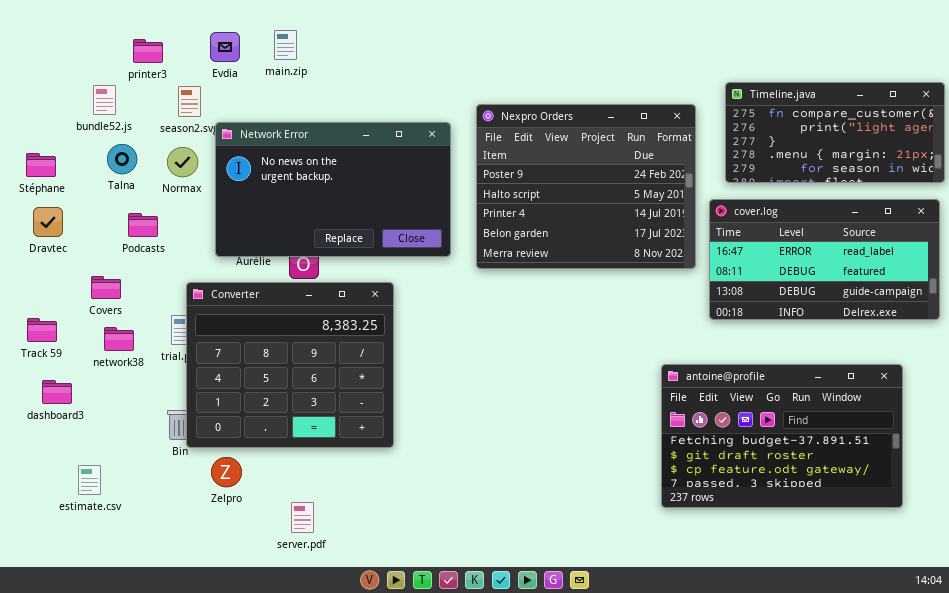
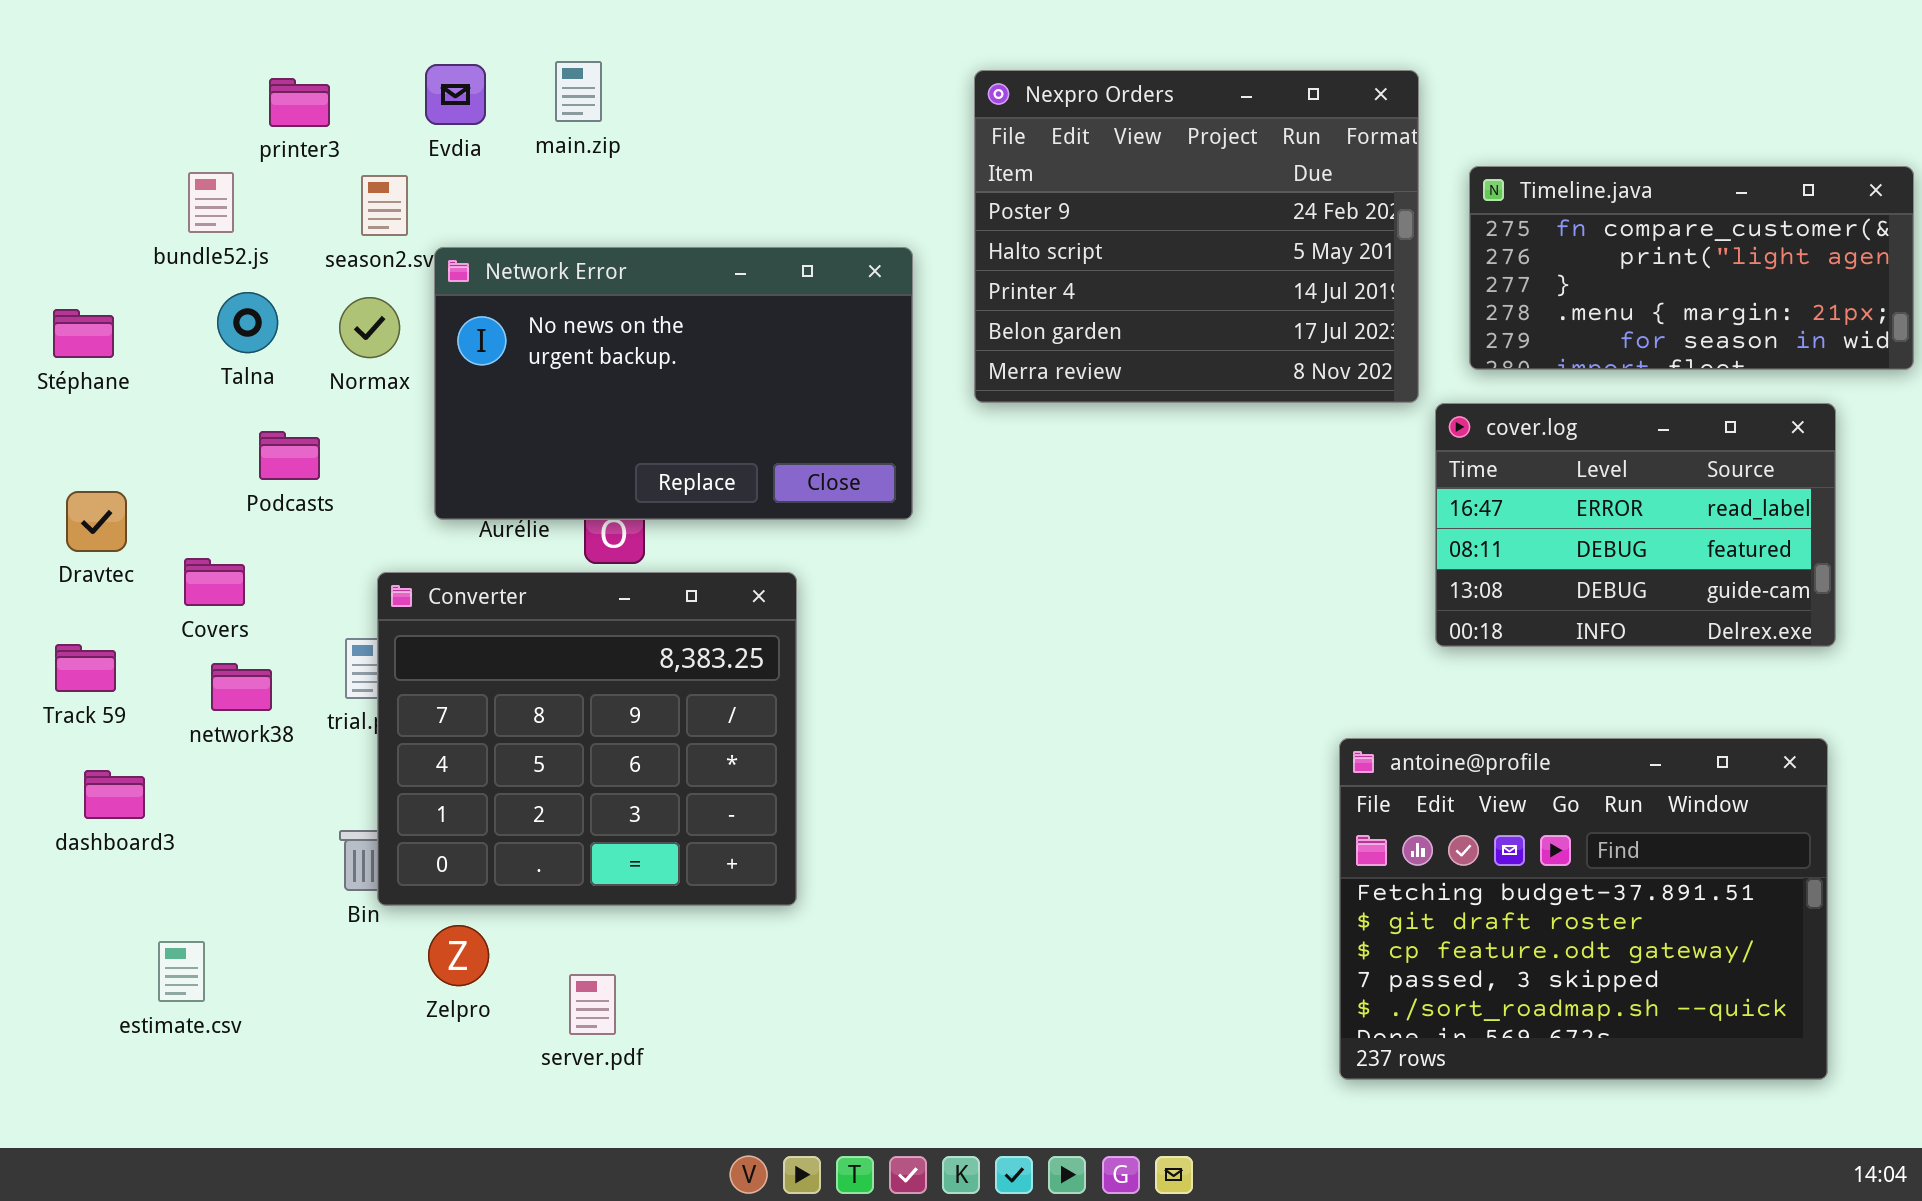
Nexpro Orders: [476,104,696,269] -> [974,70,1419,403], moved
cover.log: [709,199,940,320] -> [1435,403,1836,647], resized
Dravtec: [33,207,63,237] -> [66,491,127,552], moved
antoine@profile: [661,364,903,508] -> [1339,738,1828,1080], resized
server.pdf: [291,502,314,533] -> [569,974,616,1035], moved

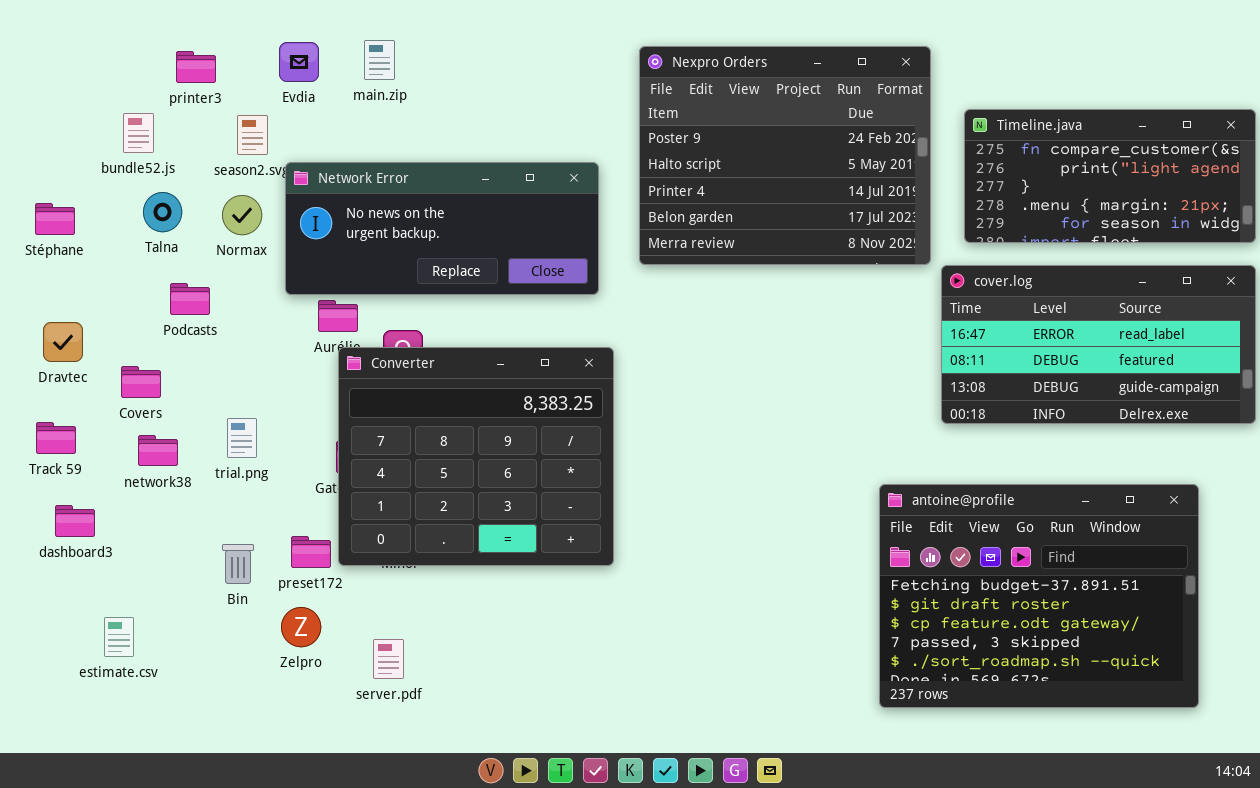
Network Error: [434,247,913,520] -> [285,162,599,295], resized
cover.log: [1435,403,1836,647] -> [941,265,1256,424], resized
Converter: [377,572,797,906] -> [338,347,614,566], moved

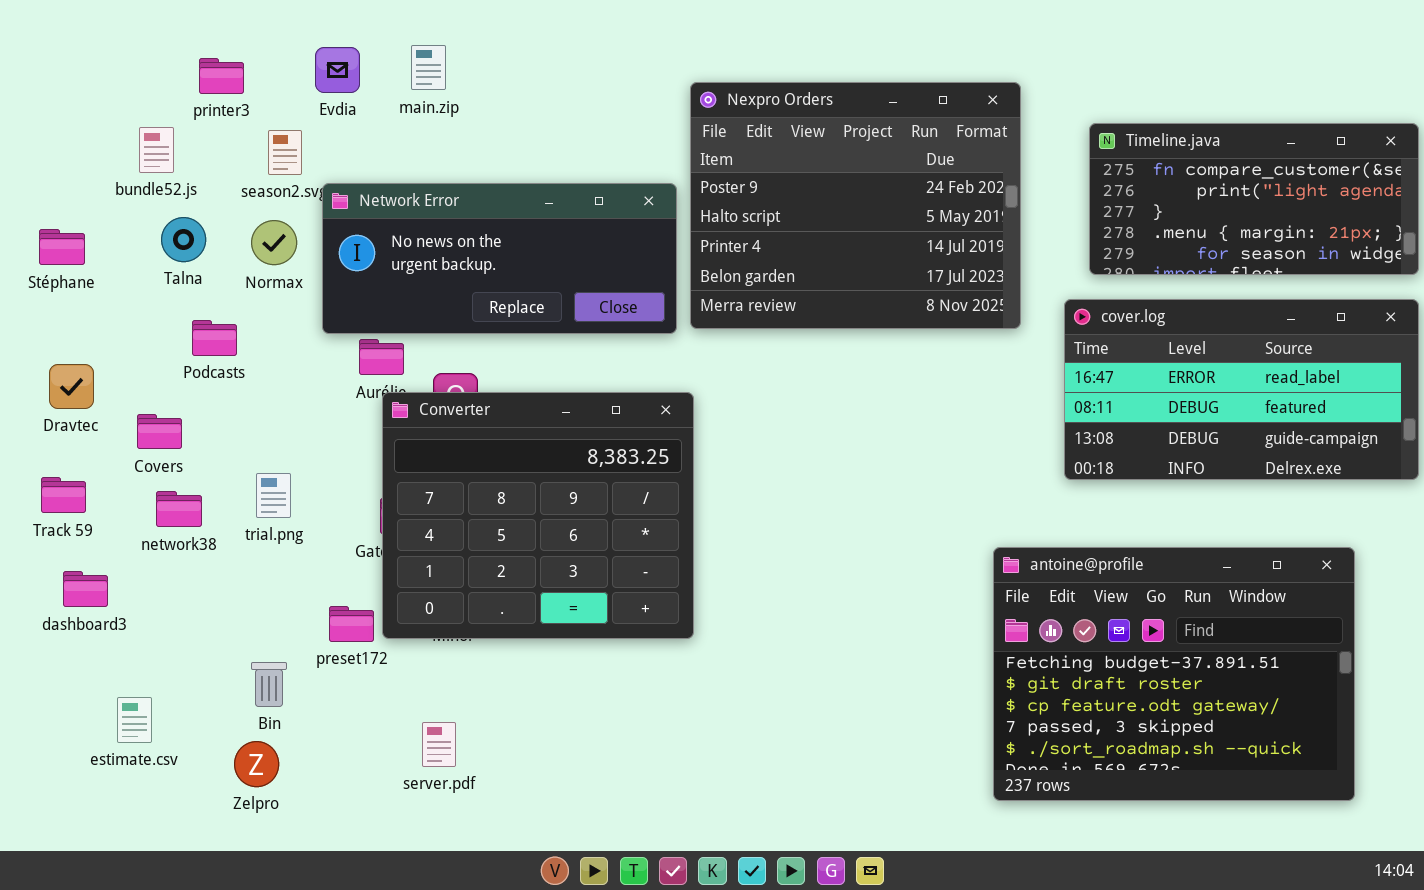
Nexpro Orders: [639,46,931,265] -> [690,82,1021,329], moved
Bin: [222,544,254,584] -> [251,662,287,707], moved
Zelpro: [281,607,321,647] -> [234,741,279,787], moved

